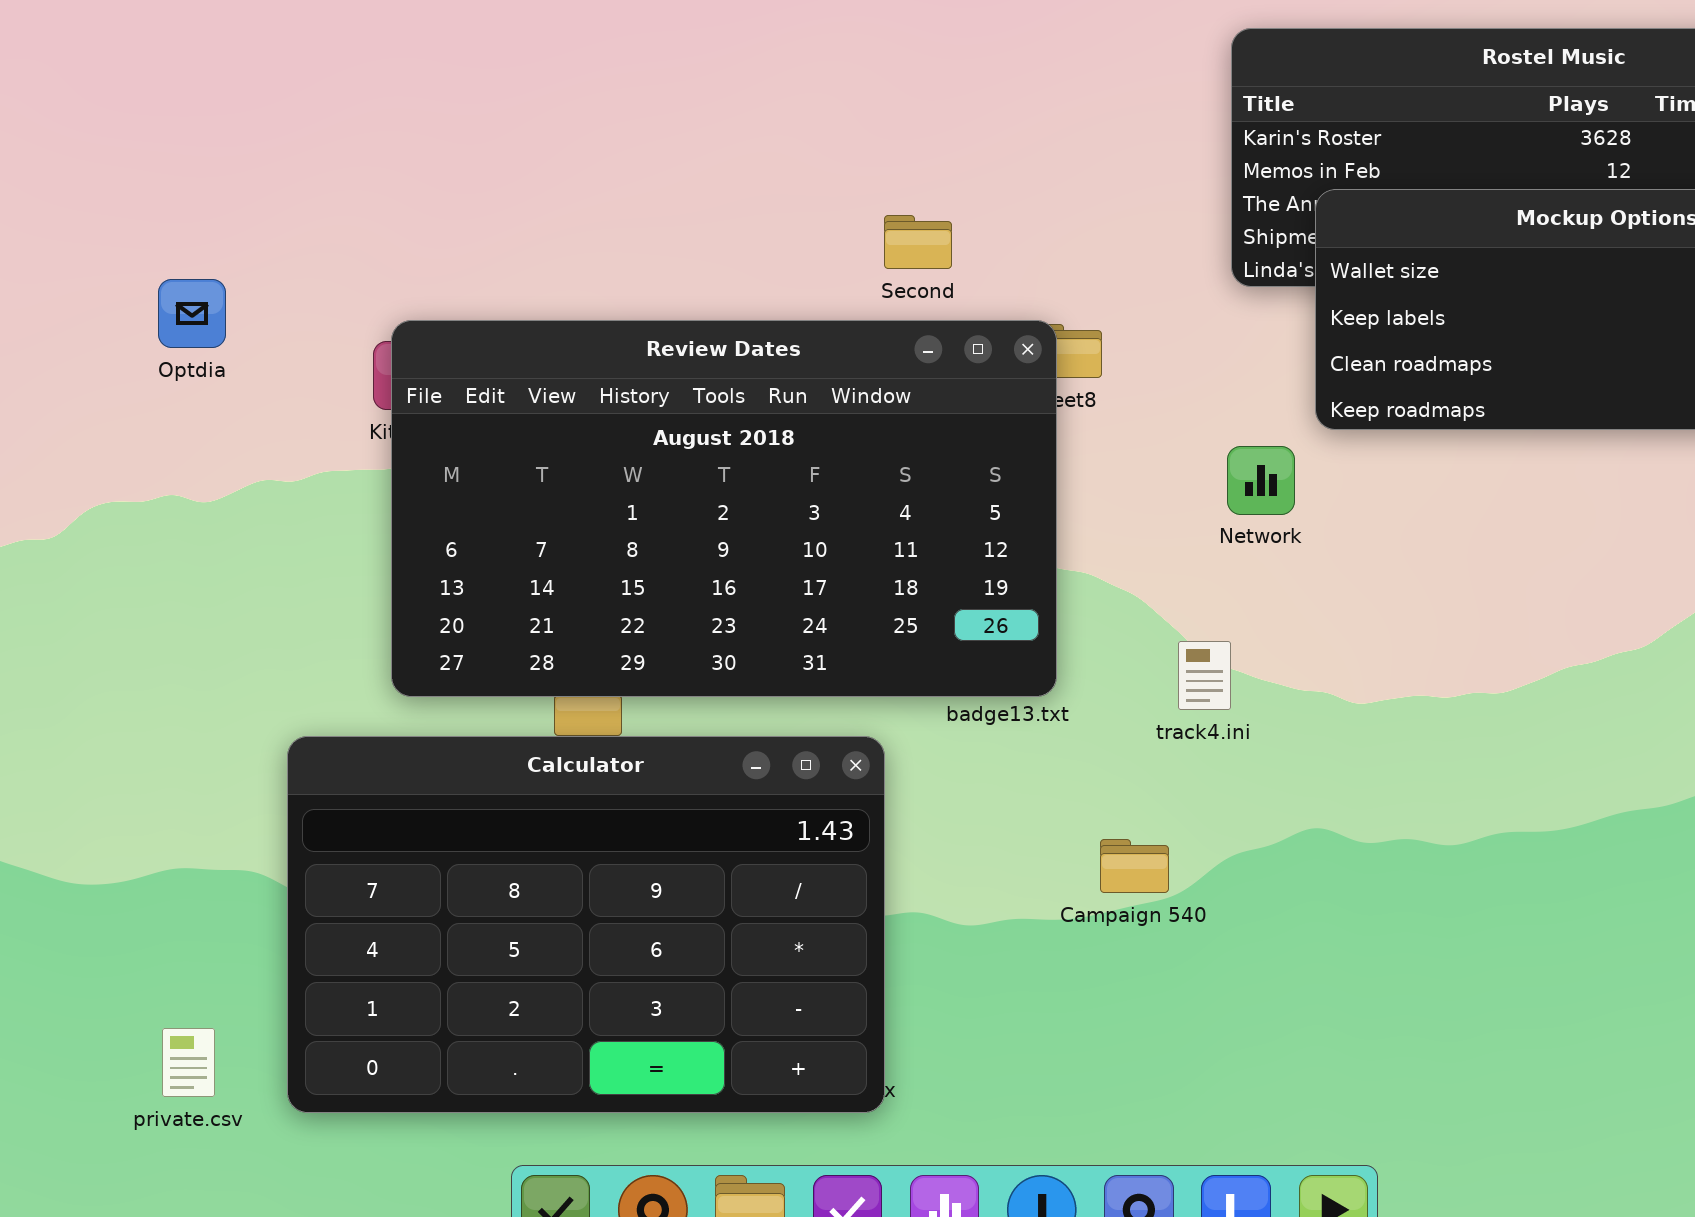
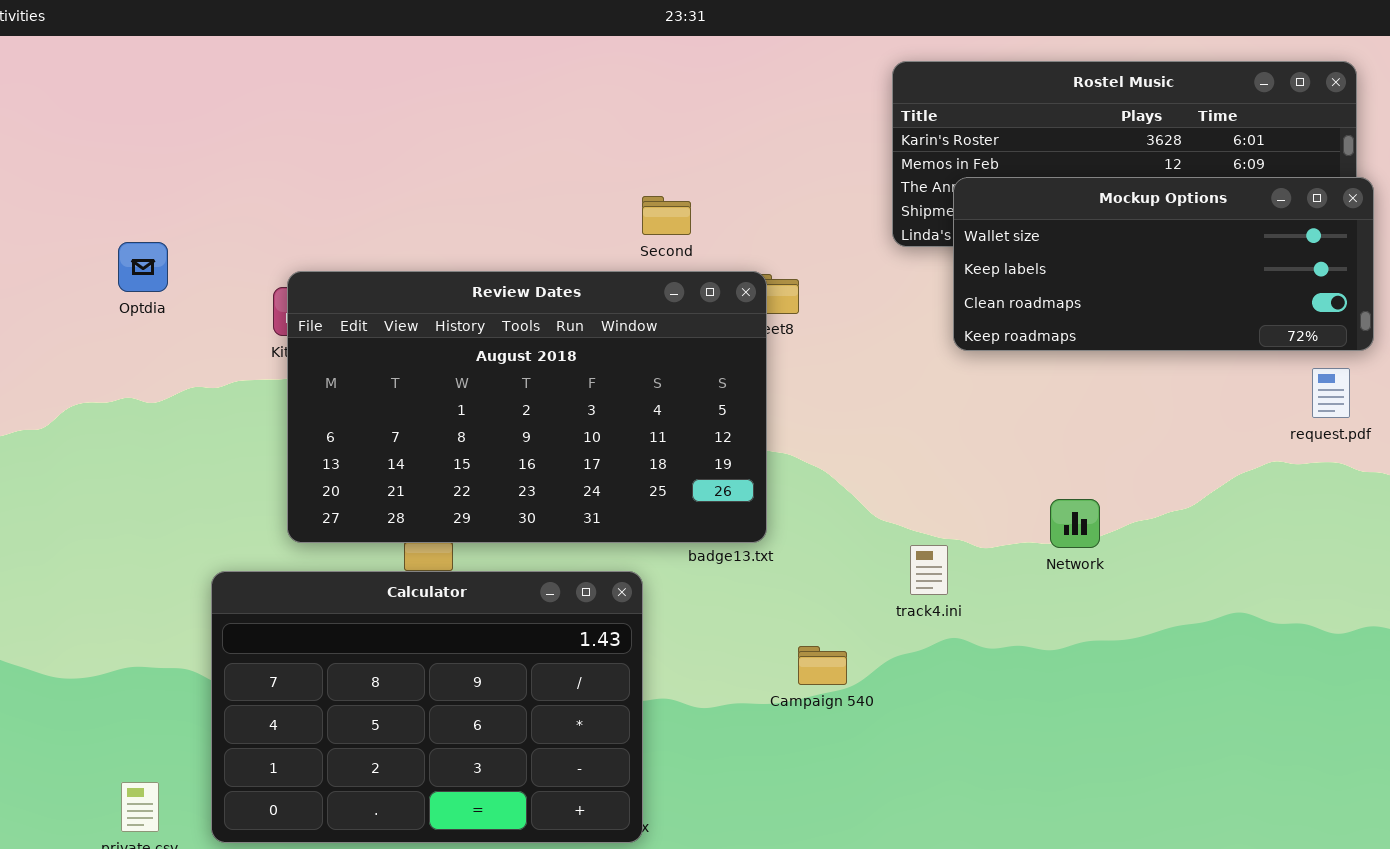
Network: [1227,446,1295,515] -> [1050,499,1100,548], moved
track4.ini: [1178,641,1231,710] -> [910,545,948,595], moved

